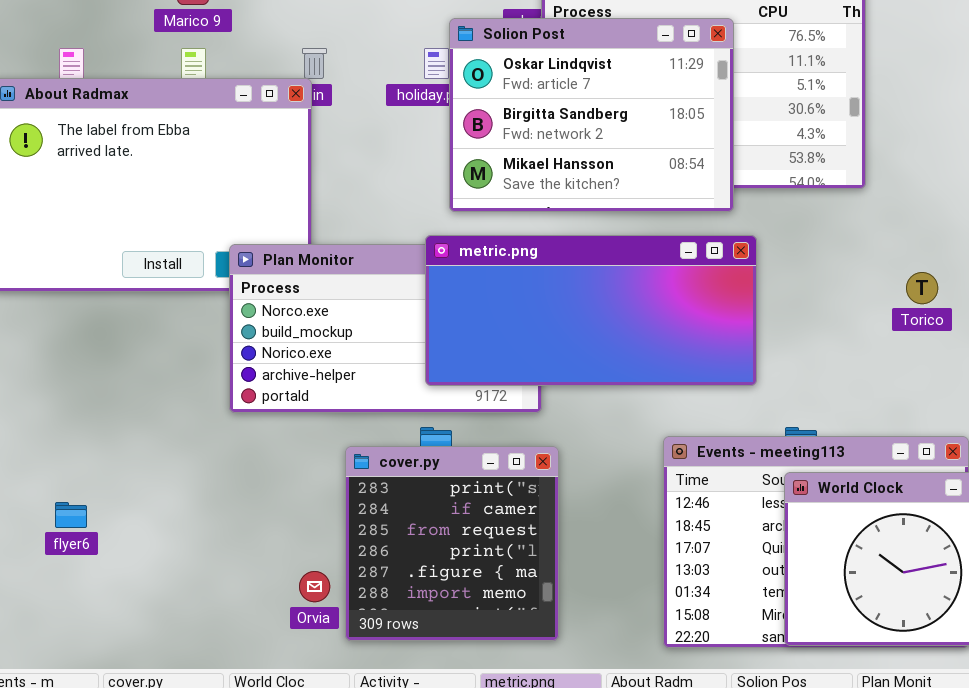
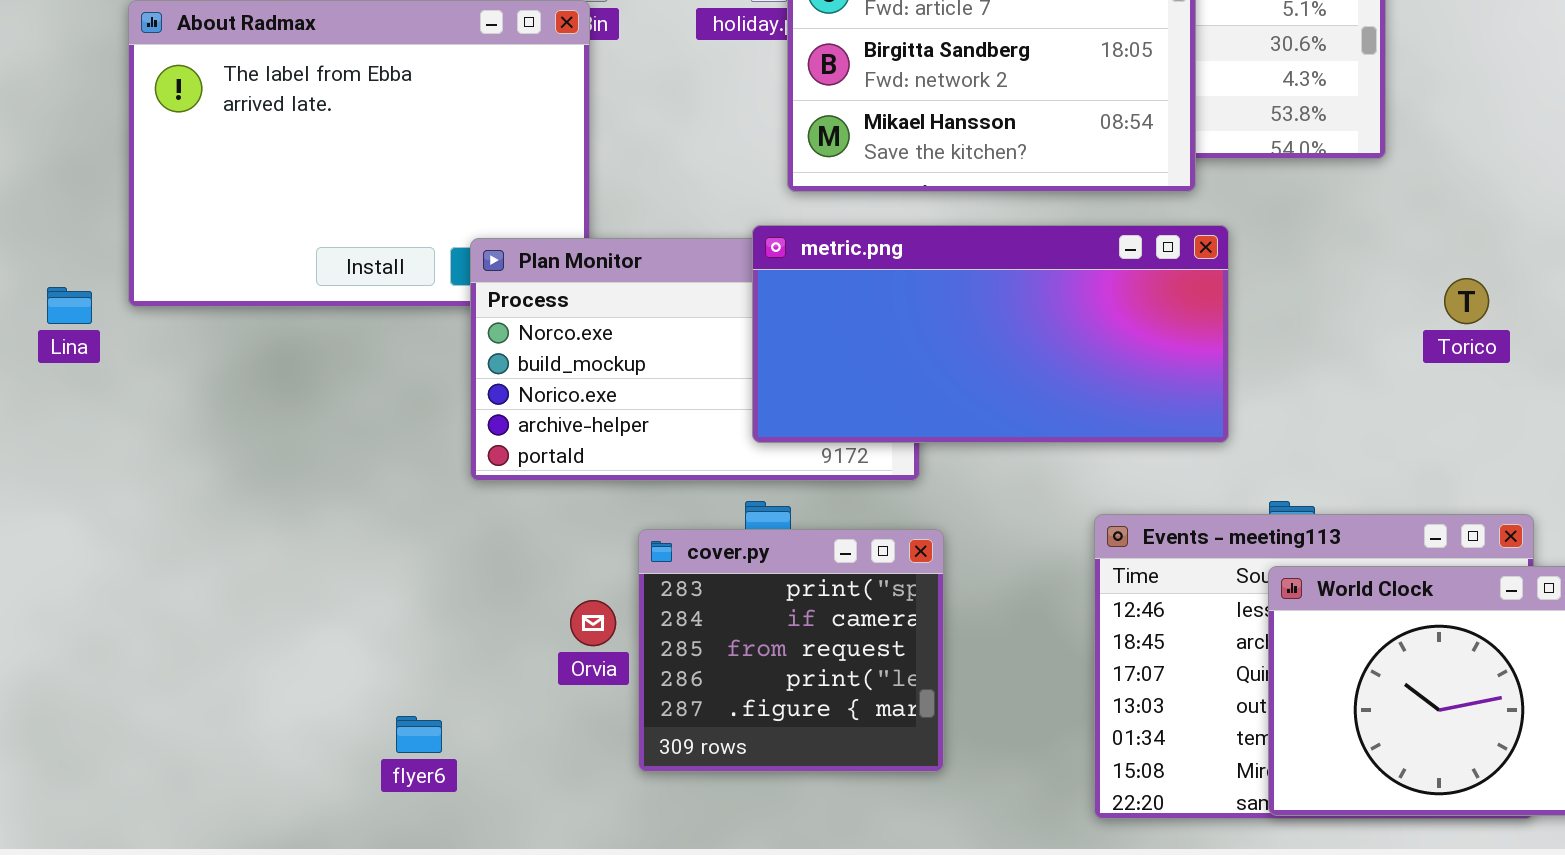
cover.py: [345,446,559,641] -> [638,529,944,772], resized
flyer6: [55,502,87,528] -> [396,716,442,753], moved
Orvia: [299,571,330,602] -> [570,600,616,646], moved

